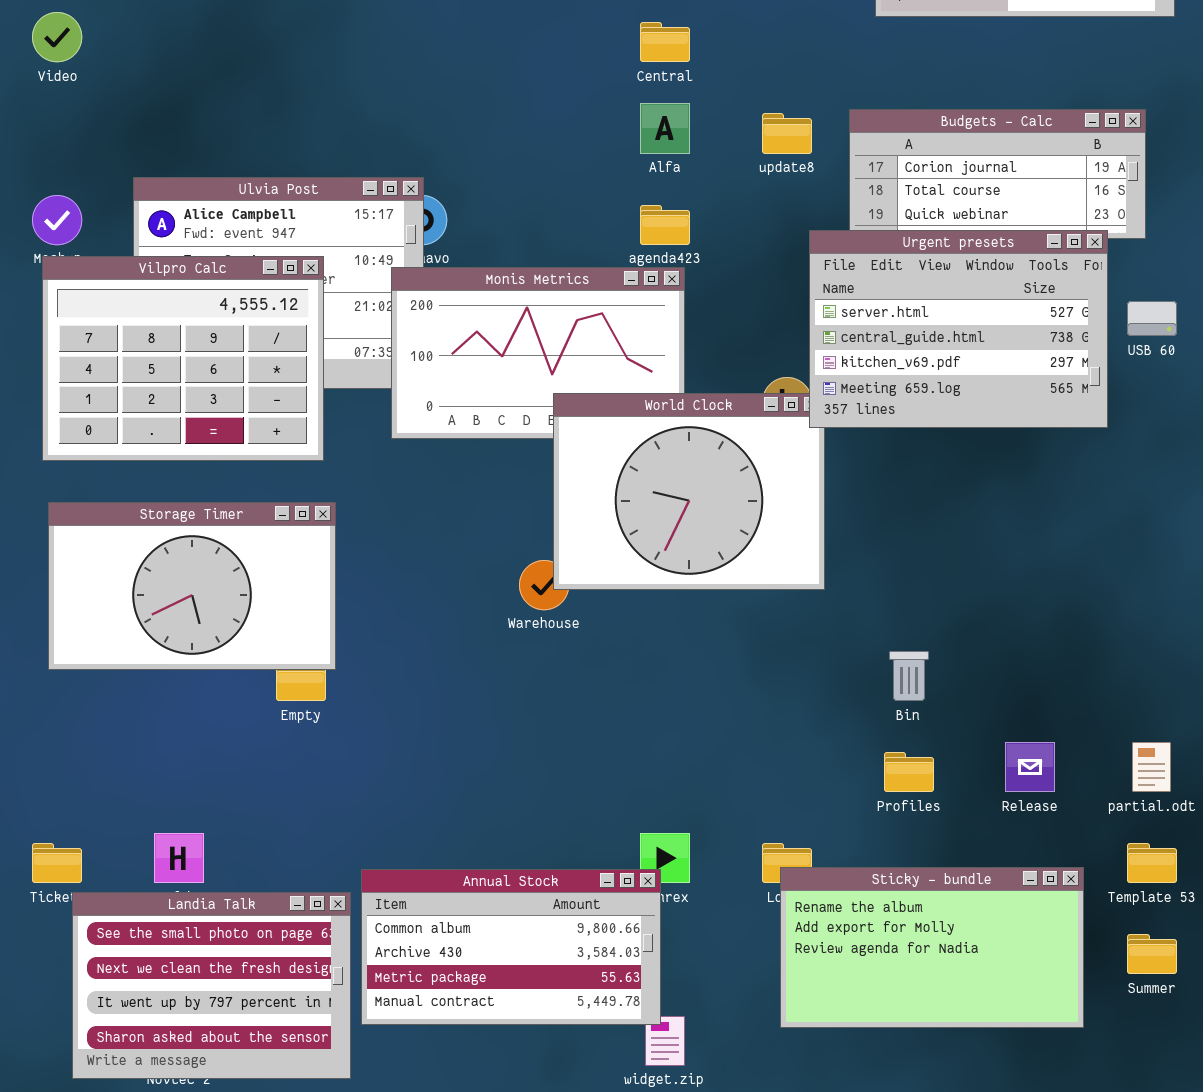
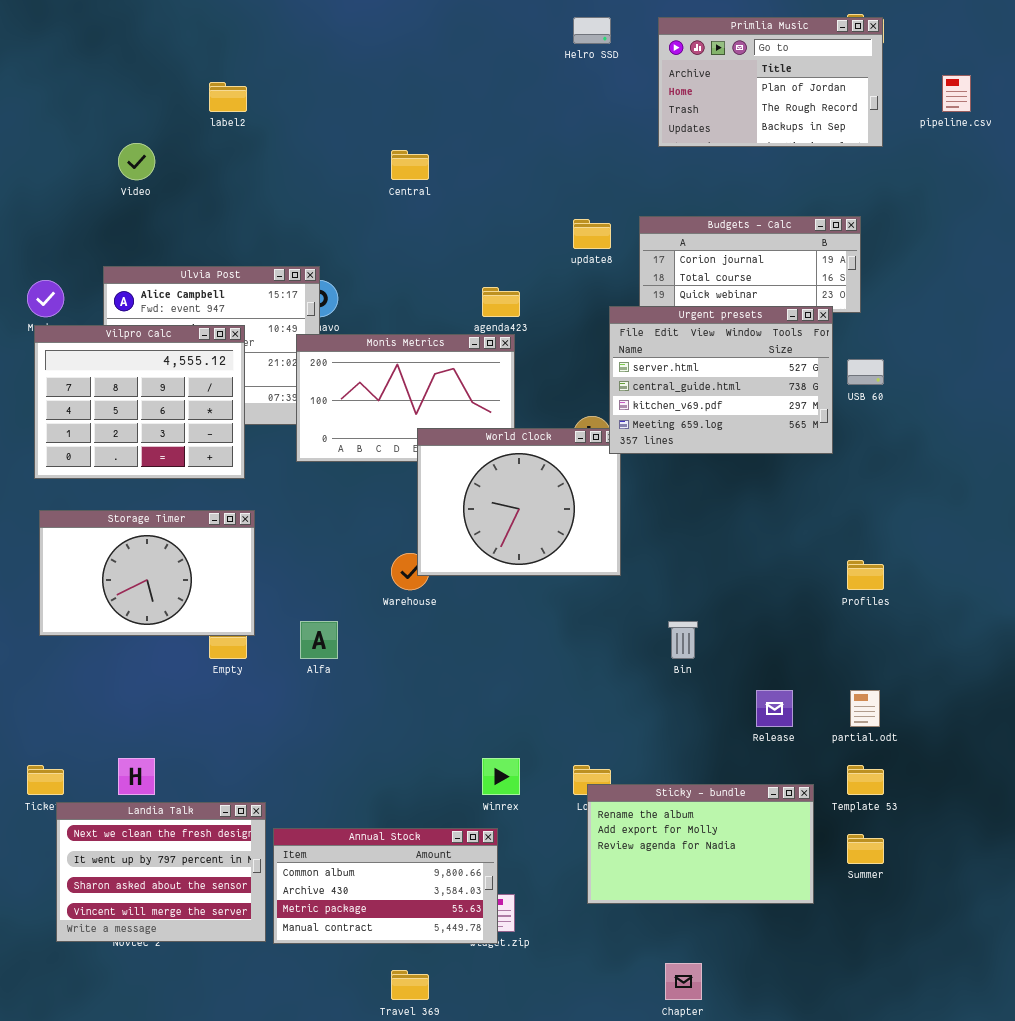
Video: [32,12,82,62] -> [118,143,155,180], moved
Central: [640,22,690,62] -> [391,150,429,180], moved
Alfa: [640,103,690,154] -> [300,621,338,659], moved
Profiles: [884,752,934,792] -> [847,560,884,590], moved
Annual Stock: [361,869,661,1025] -> [273,828,498,944], moved
Landia Talk: [72,892,351,1079] -> [56,802,266,942], scrolled down 1 row

